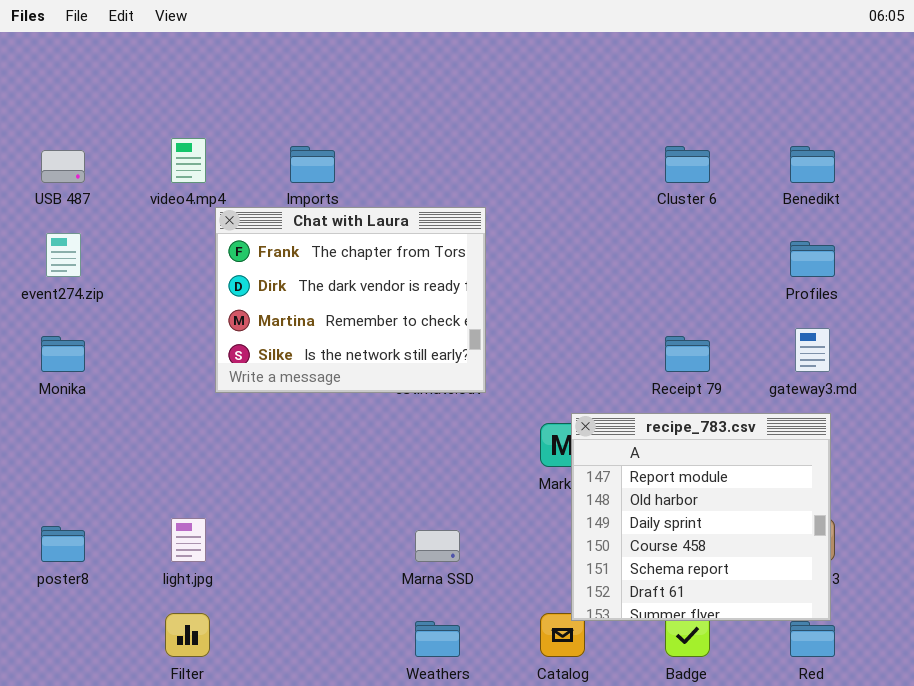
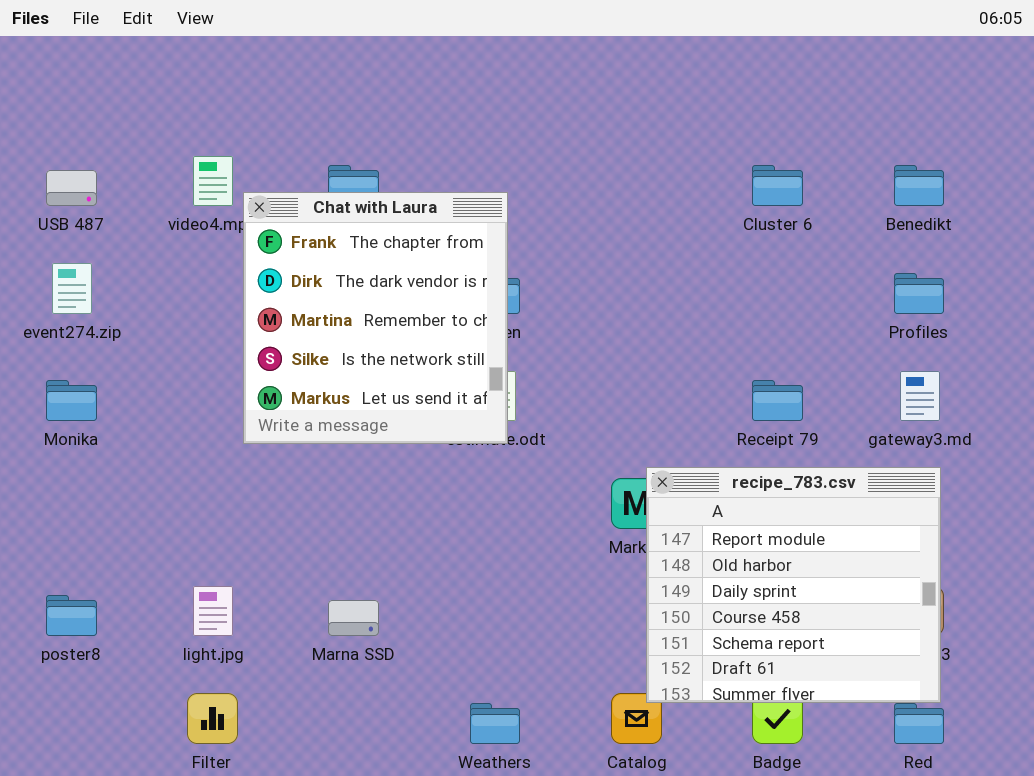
Chat with Laura: [215,207,486,393] -> [243,192,508,444], resized
Marna SSD: [415,530,460,562] -> [328,600,379,636], moved

